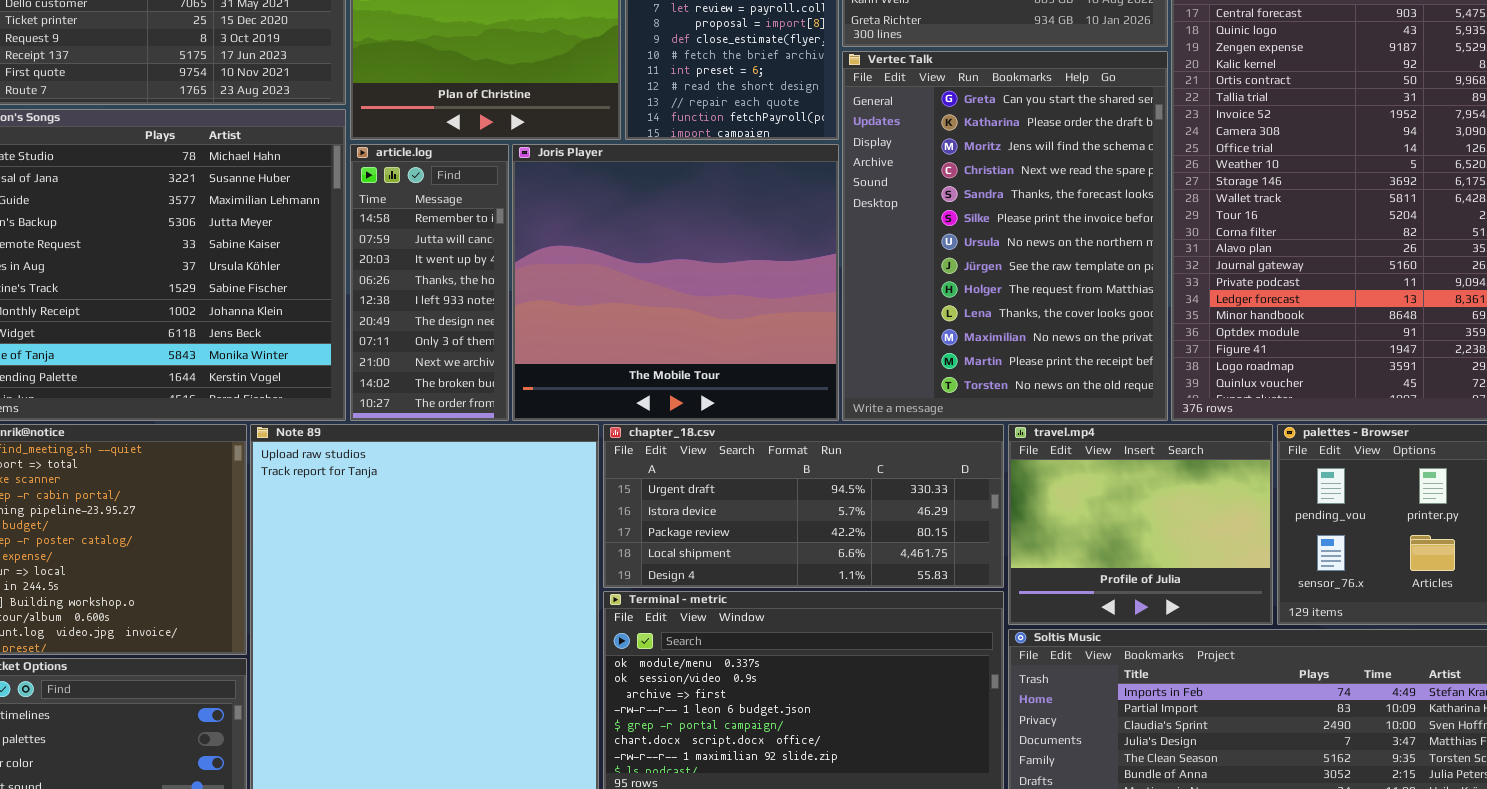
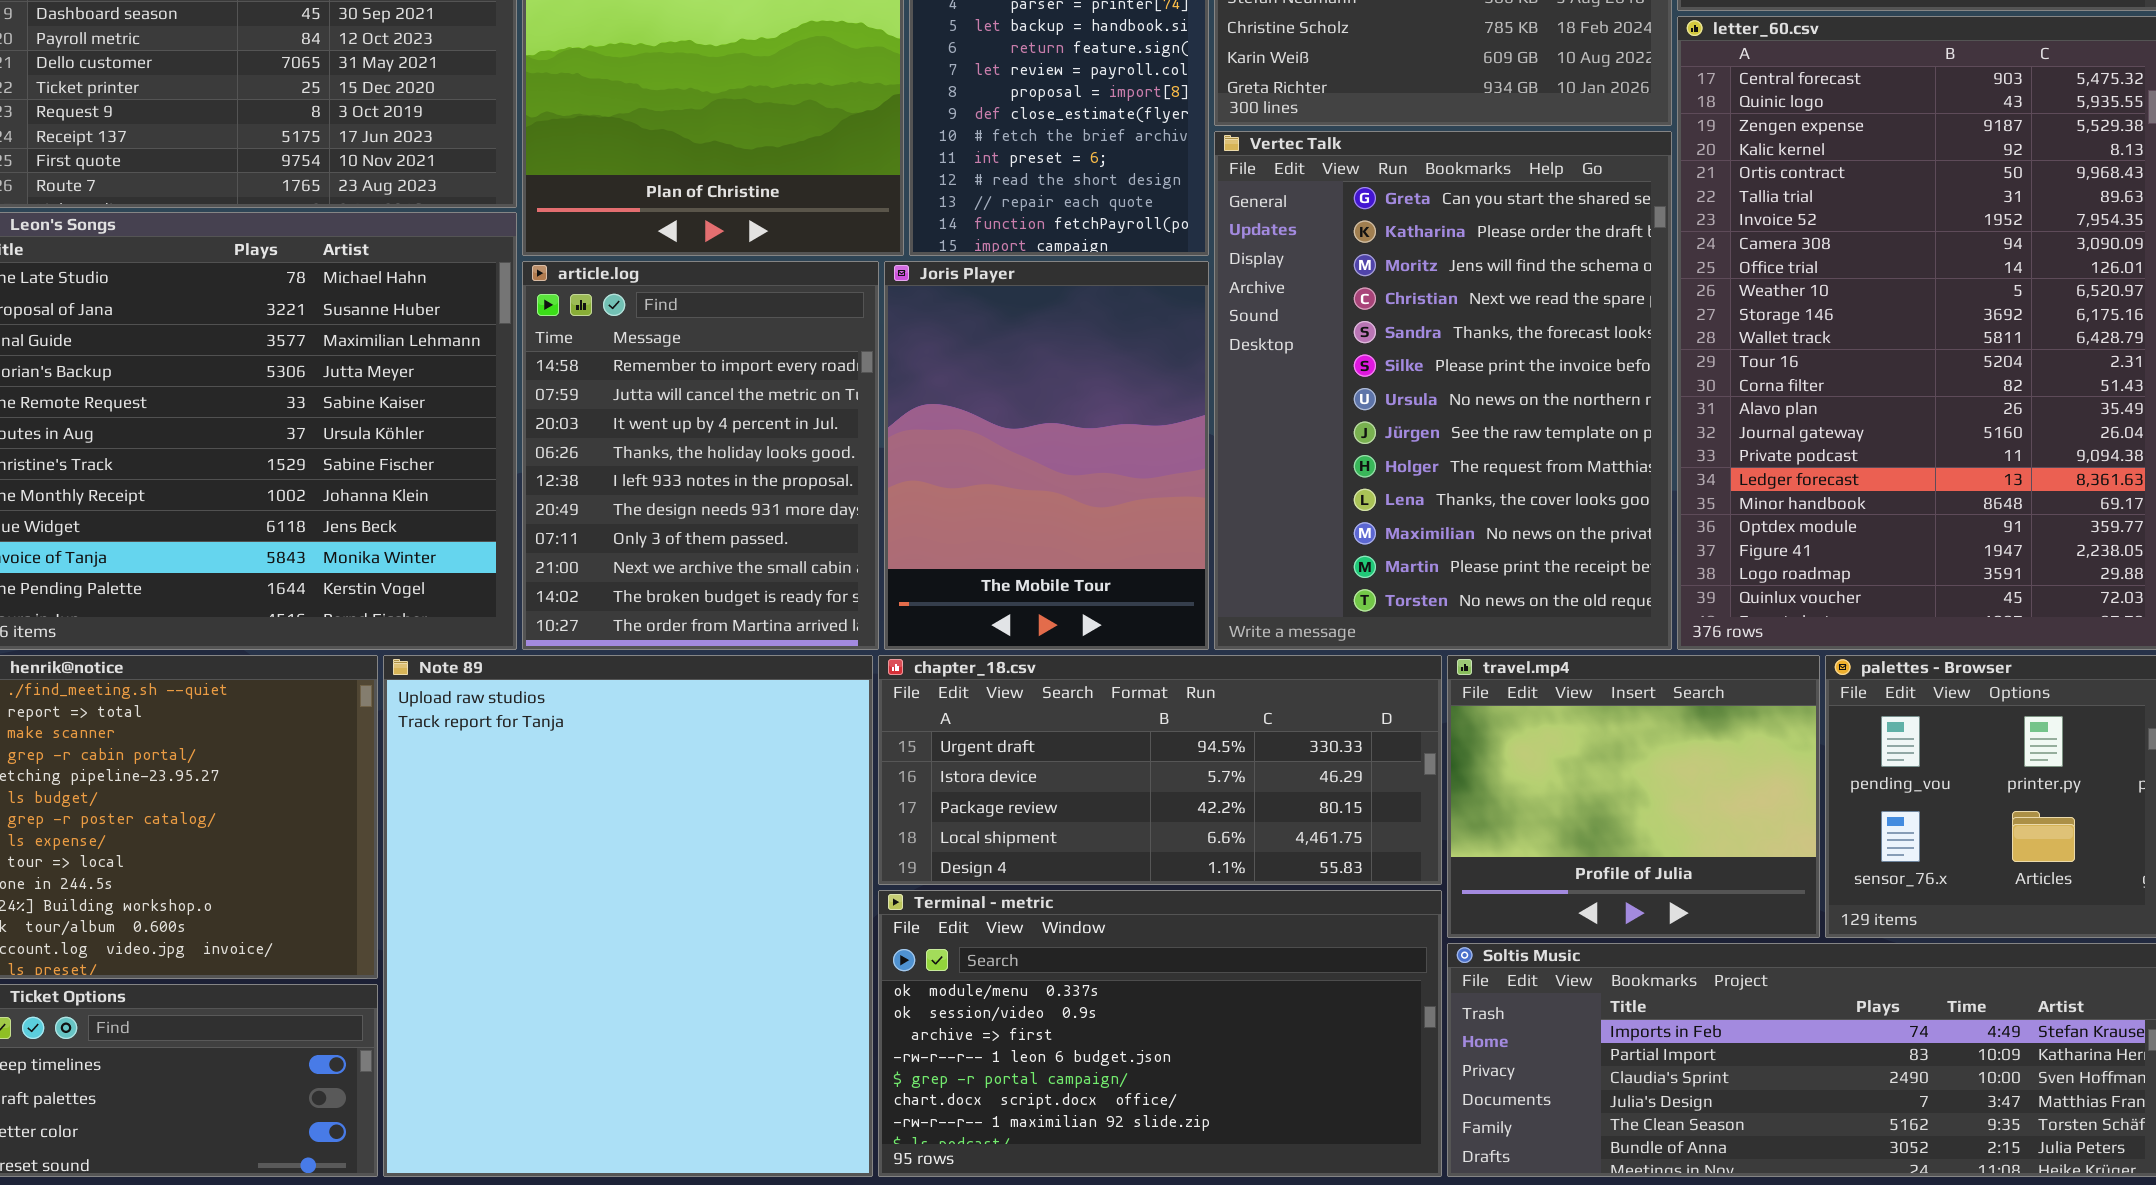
article.log: [350,144,509,421] -> [522,261,879,650], resized
Joris Player: [512,144,839,421] -> [884,261,1209,650], resized

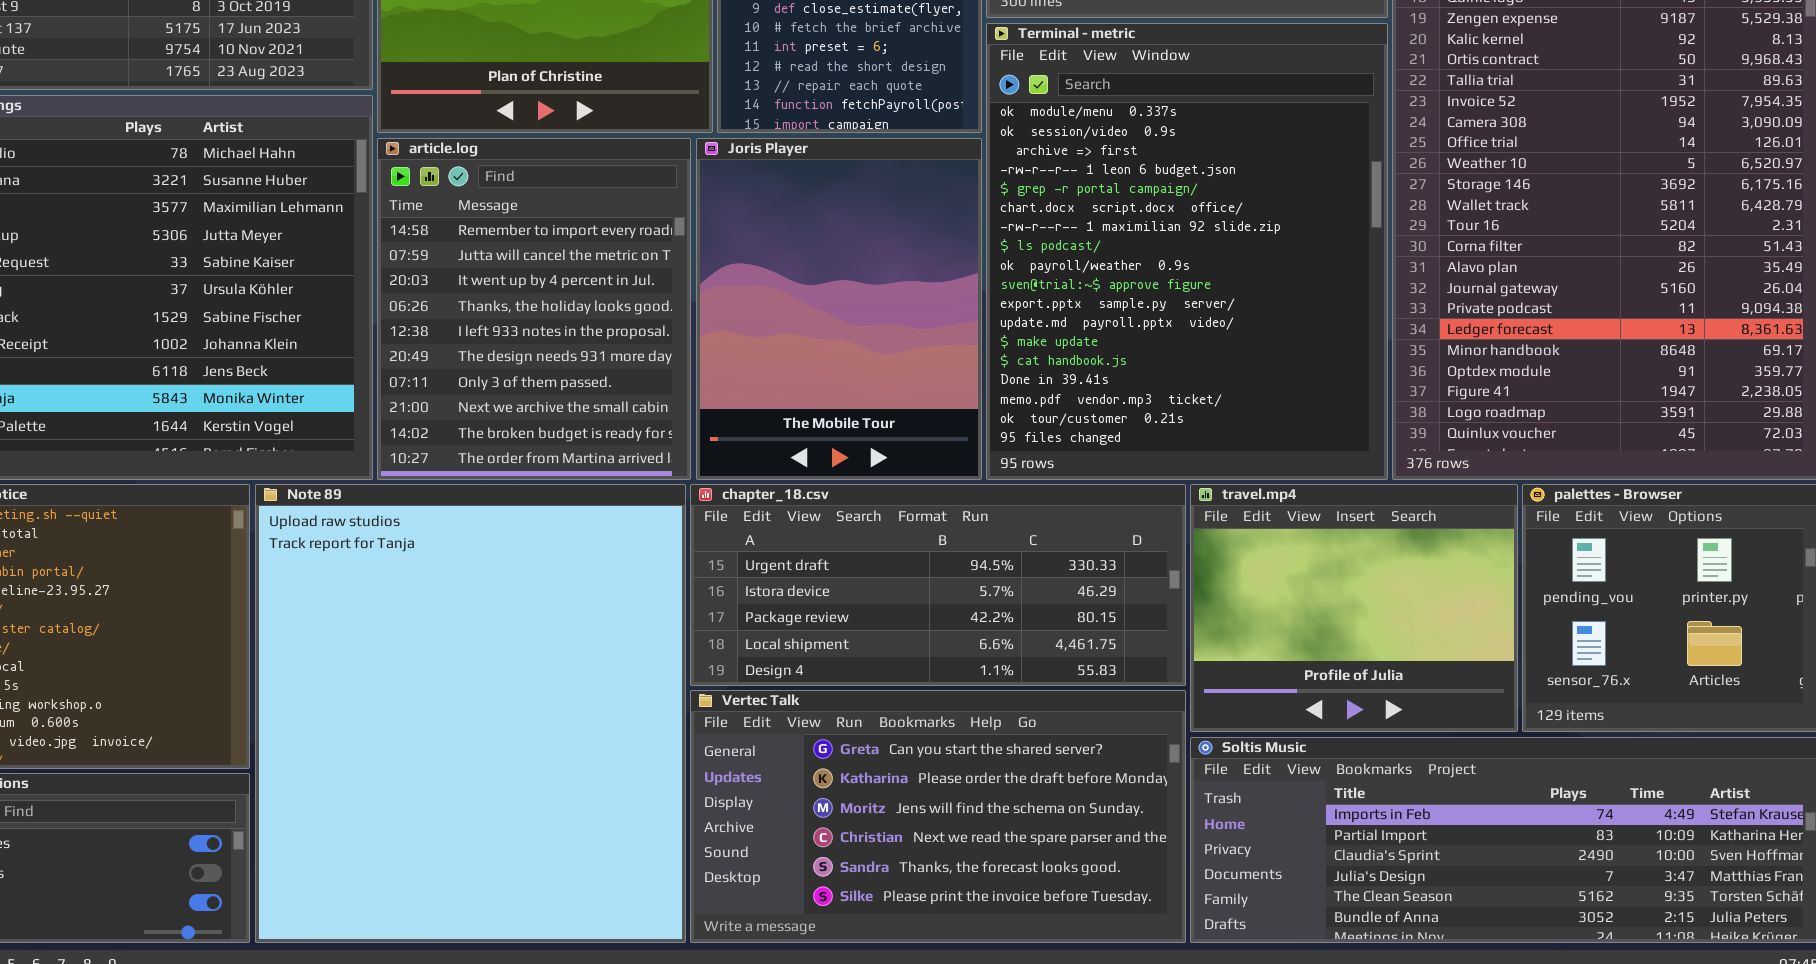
Vertec Talk: [1214,131,1672,650] -> [690,690,1186,943], moved, resized
Terminal - metric: [878,890,1442,1177] -> [986,23,1388,480], moved, resized

